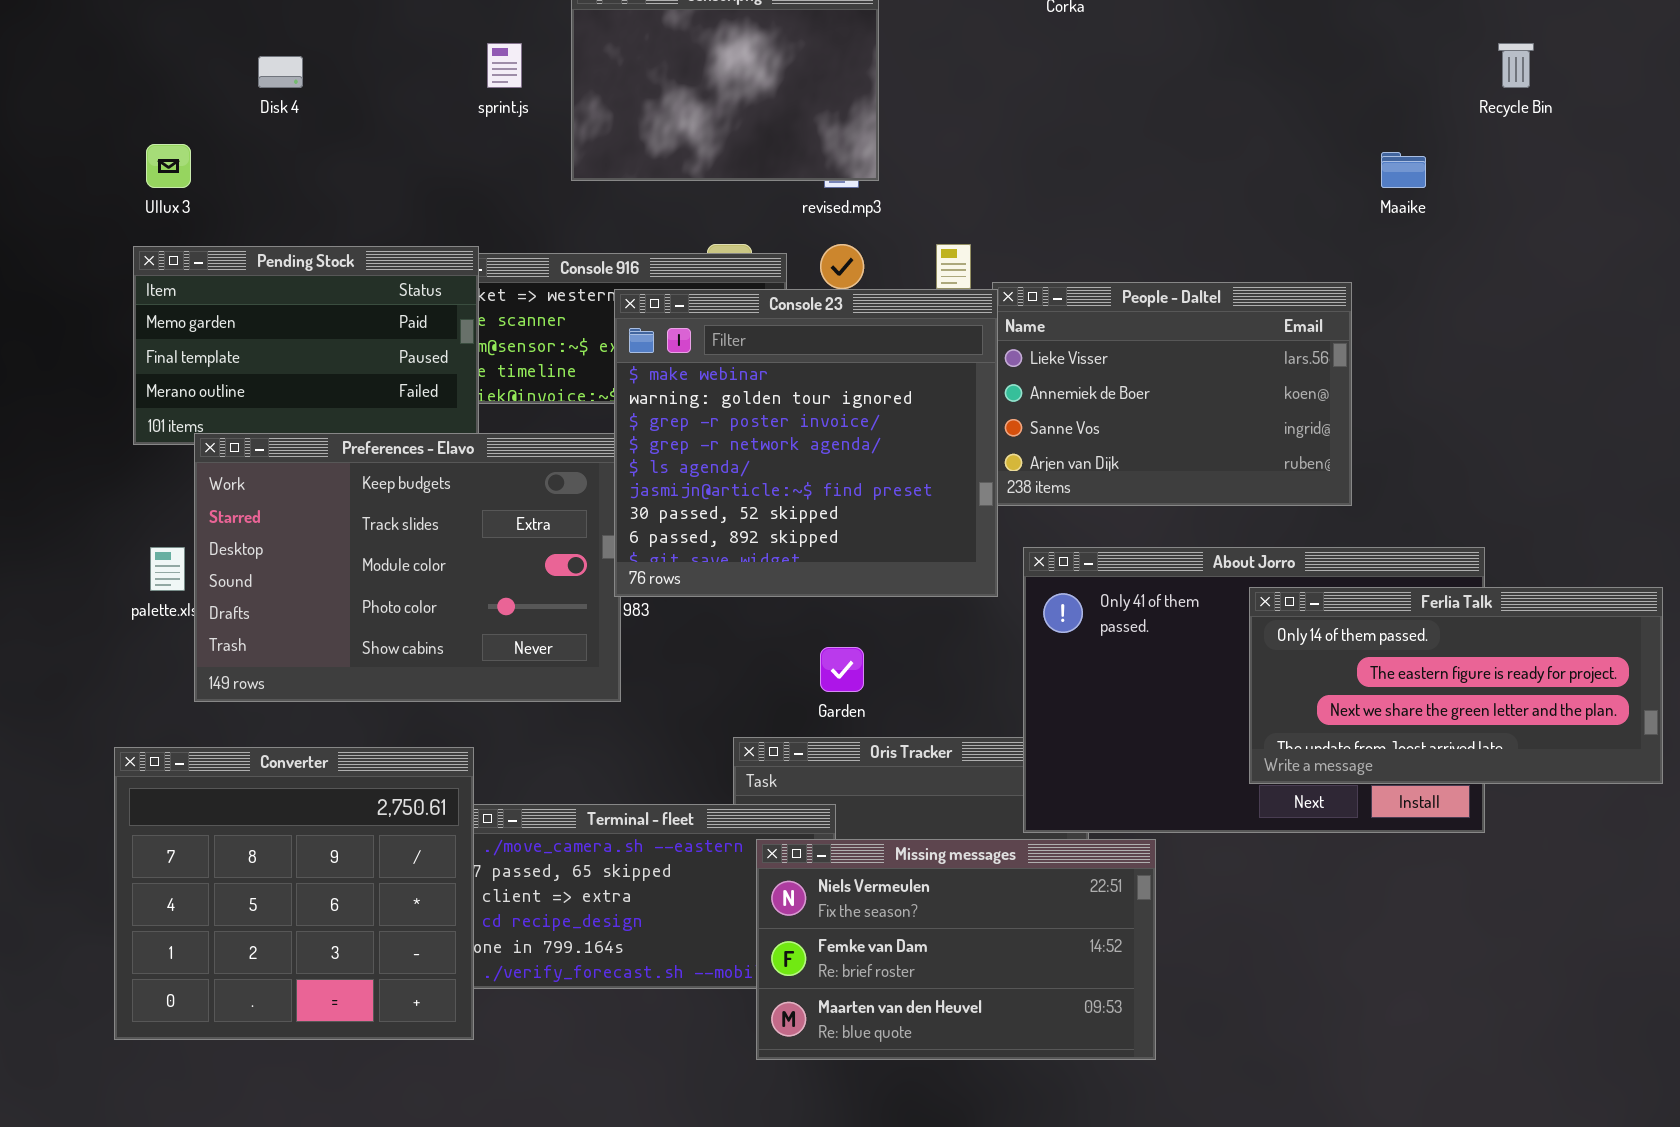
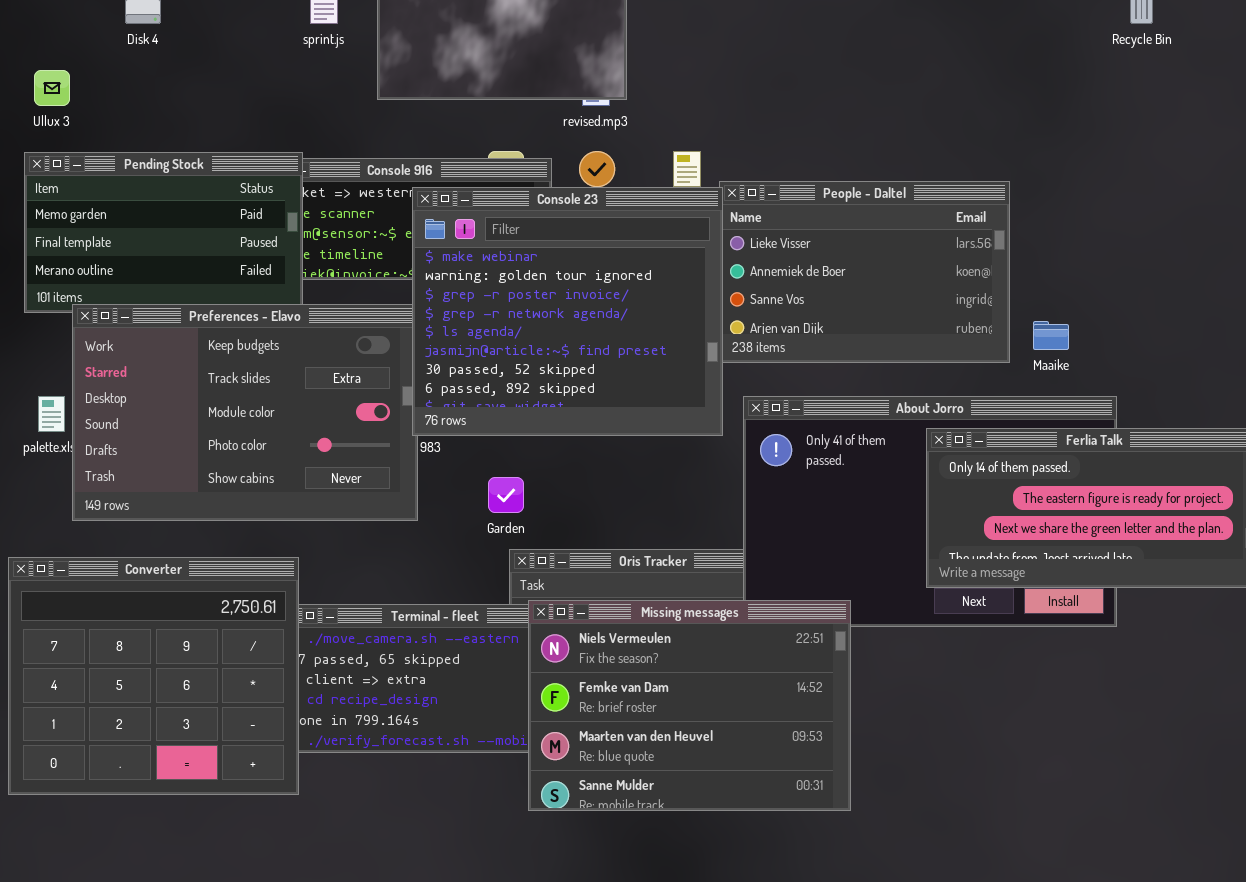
Maaike: [1381,152,1426,188] -> [1033,321,1069,350], moved
Garden: [820,647,864,692] -> [488,477,524,513], moved
Missing messages: [756,839,1156,1060] -> [528,600,851,811], resized

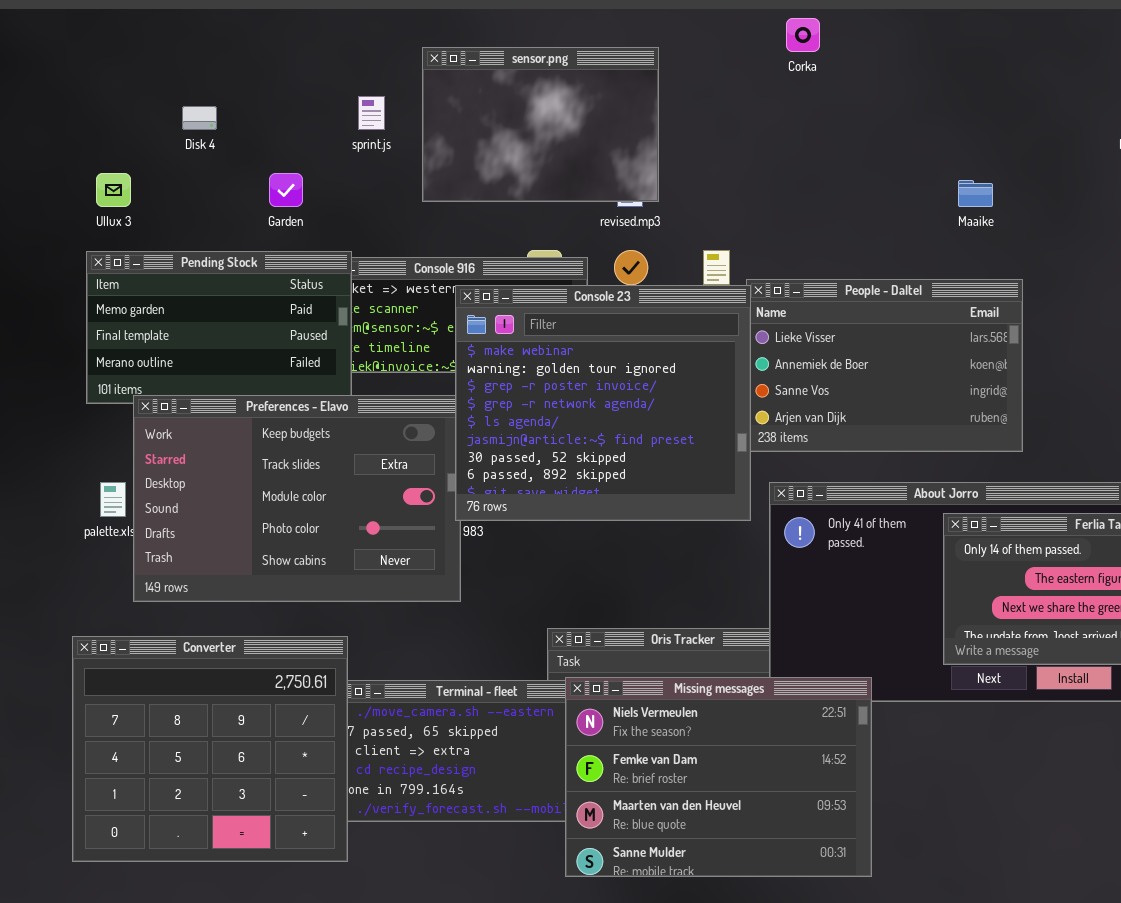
Maaike: [1033,321,1069,350] -> [958,180,993,207], moved
Garden: [488,477,524,513] -> [269,173,303,207], moved

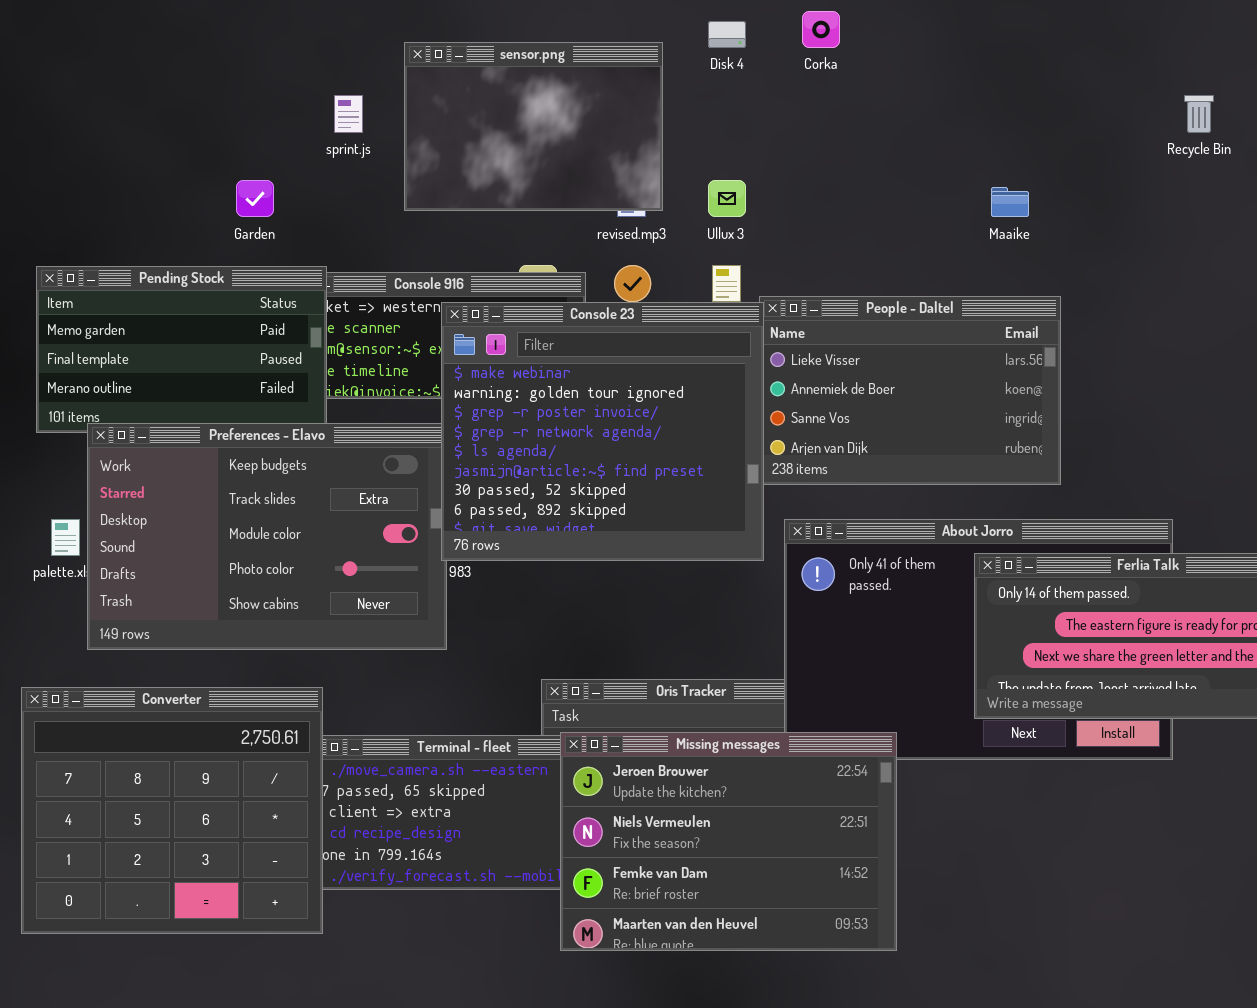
Disk 4: [182,106,217,130] -> [708,21,746,48], moved
Ullux 3: [96,173,131,207] -> [708,180,746,217], moved
Missing messages: [565,677,872,877] -> [560,732,897,951], scrolled up 1 row

